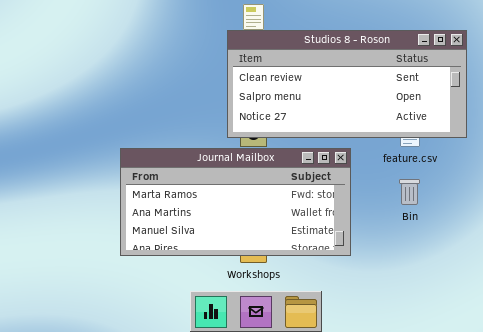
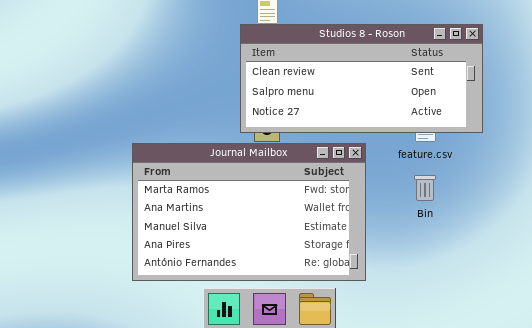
Journal Mailbox: [120,148,351,256] -> [132,143,366,281], resized

